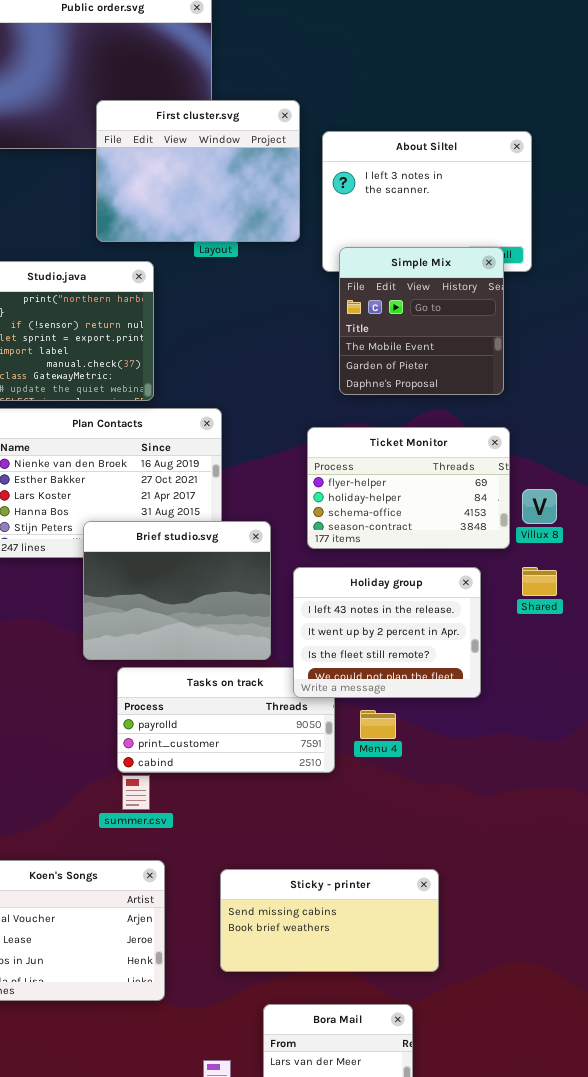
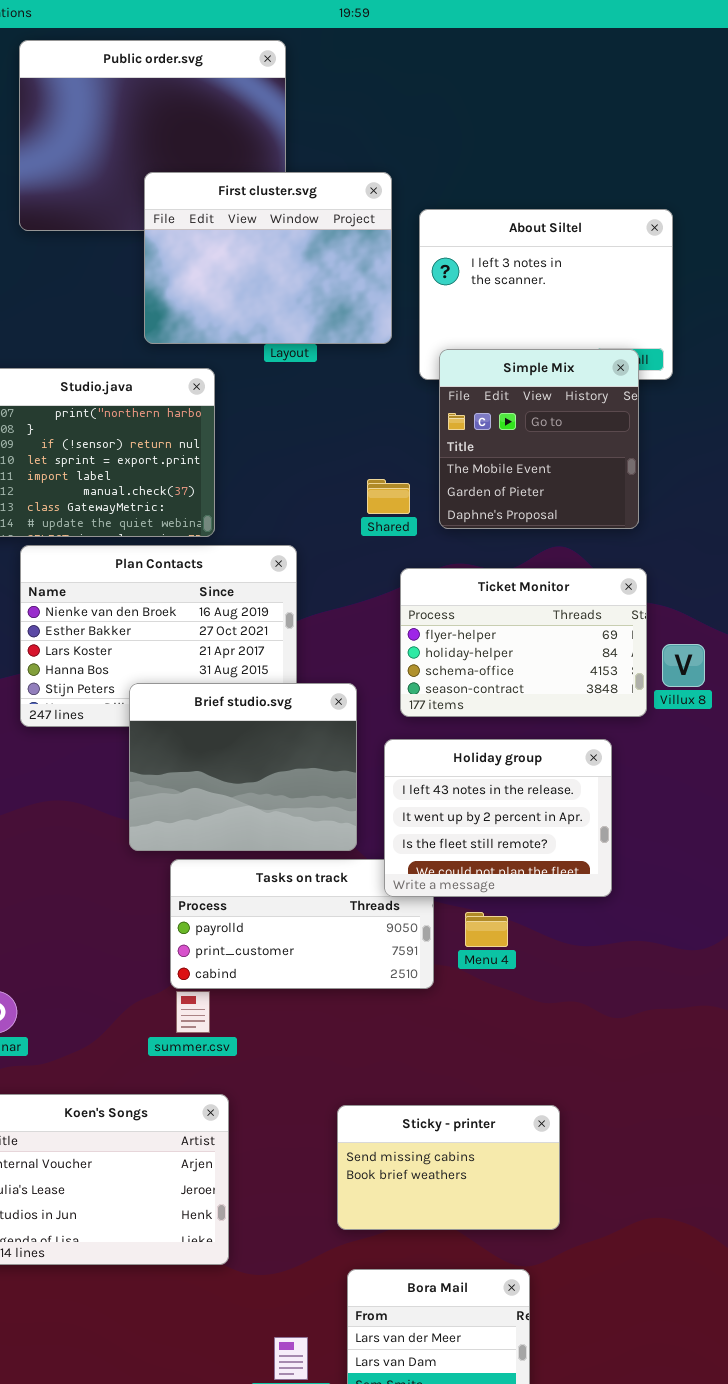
Shared: [522,567,557,596] -> [367,479,410,514], moved
Sticky - printer: [220,869,439,972] -> [337,1105,560,1230], resized

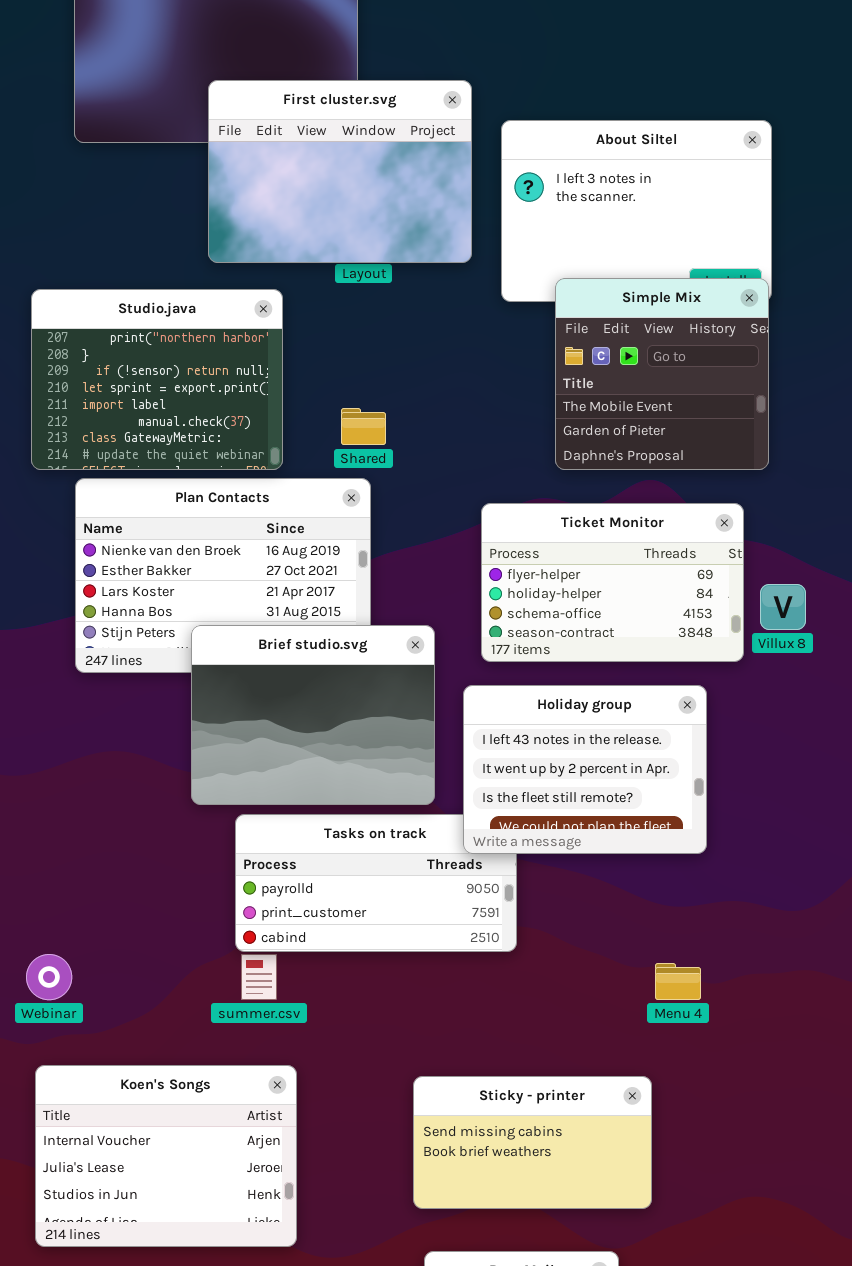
Simple Mix: [439,349,639,529] -> [555,278,769,470], moved
Shared: [367,479,410,514] -> [341,408,386,445], moved
Menu 4: [465,912,508,947] -> [655,963,701,1000], moved

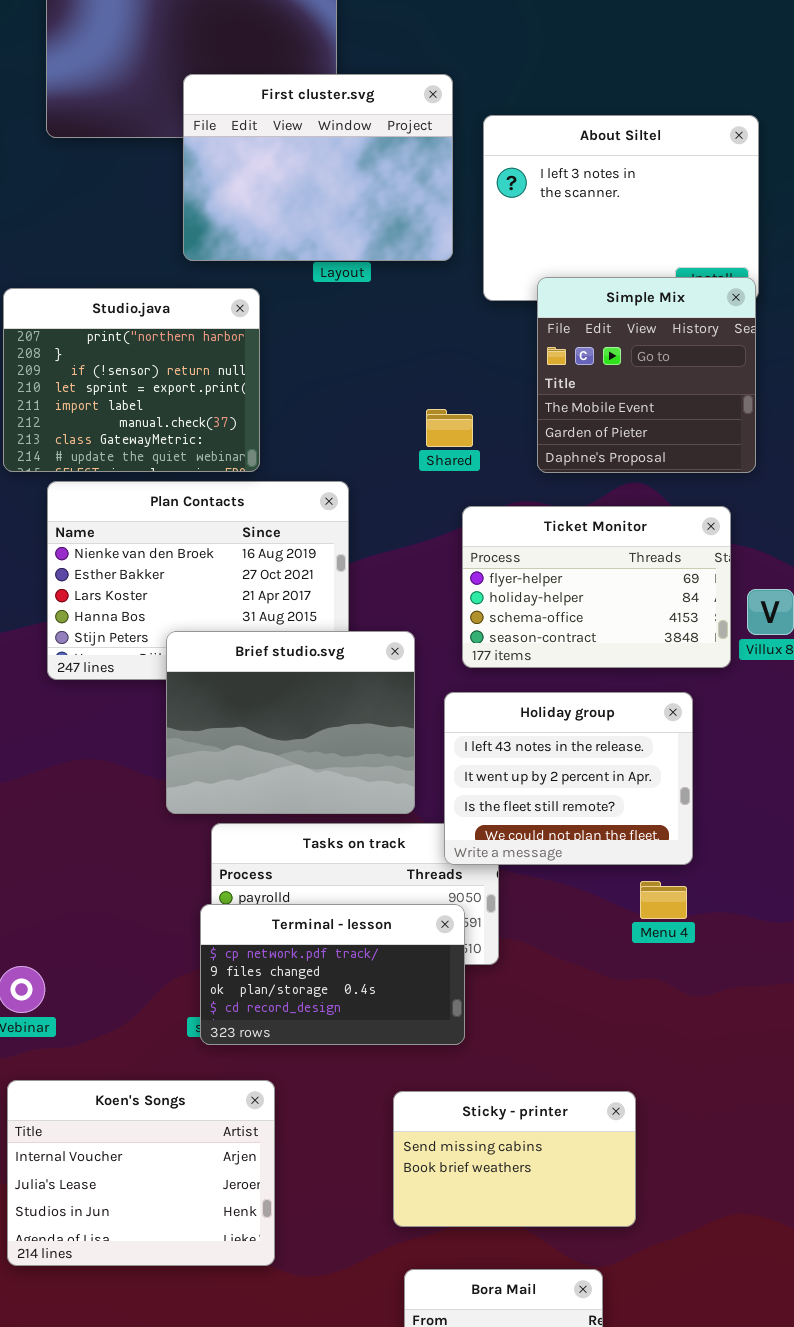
Shared: [341,408,386,445] -> [426,409,473,447], moved
Terminal - lesson: none -> [200,904,465,1045], opened
Menu 4: [655,963,701,1000] -> [640,881,687,919], moved

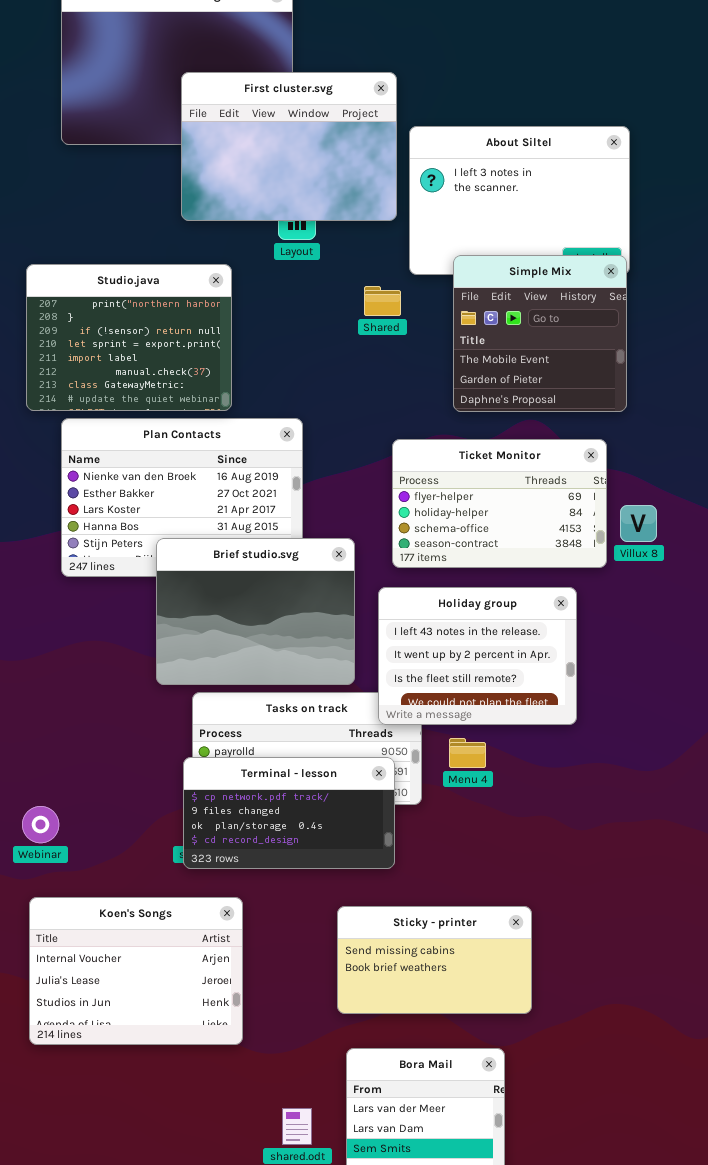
First cluster.svg: [183,74,453,261] -> [181,72,397,221], moved
Shared: [426,409,473,447] -> [364,286,401,316], moved
Menu 4: [640,881,687,919] -> [449,738,486,768], moved

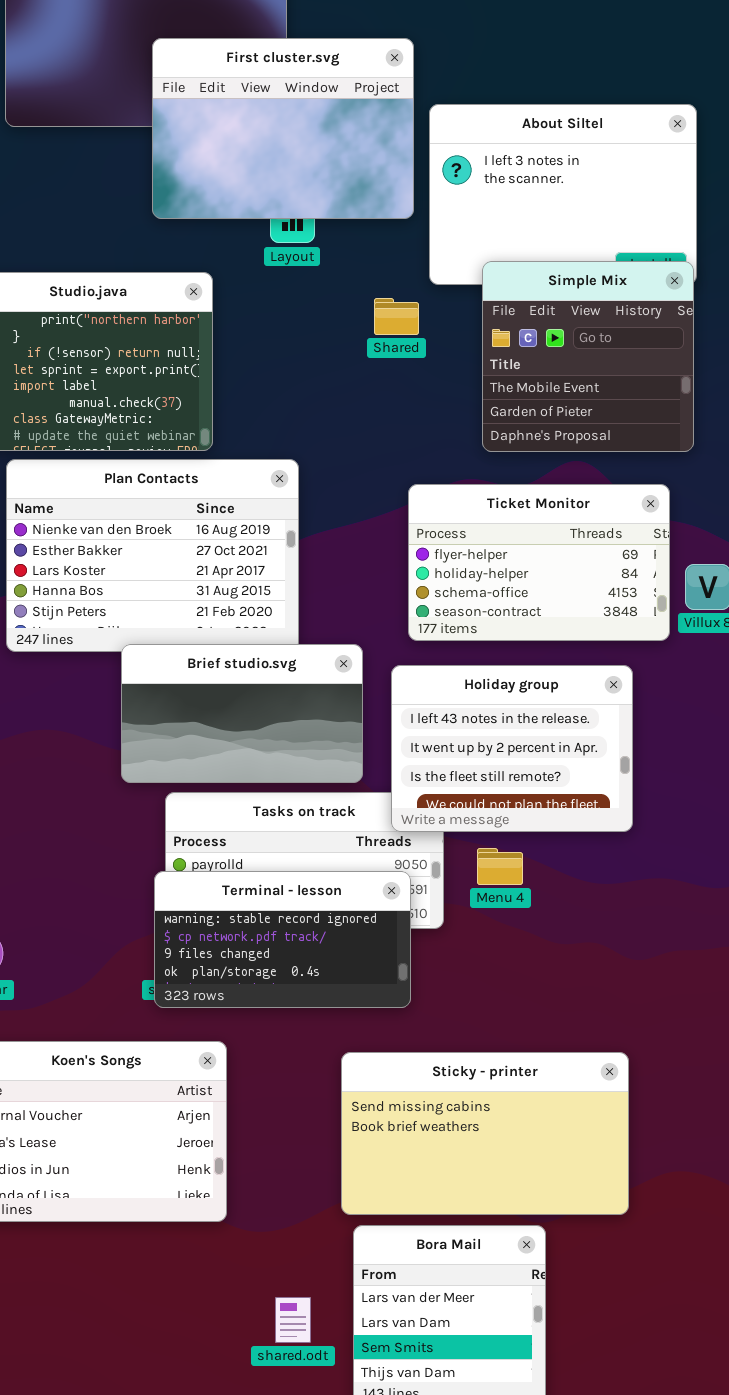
Brief studio.svg: [156,538,355,685] -> [121,644,363,783], resized
Terminal - lesson: [183,757,395,869] -> [154,871,411,1008], scrolled up 1 row
Sticky - printer: [337,906,532,1014] -> [341,1052,629,1215], resized

